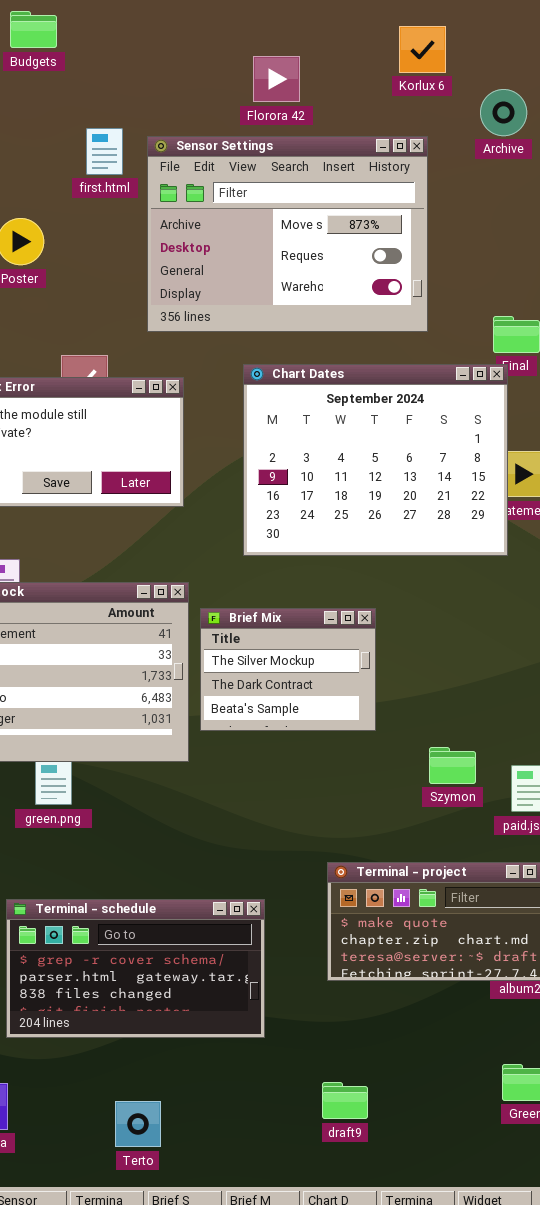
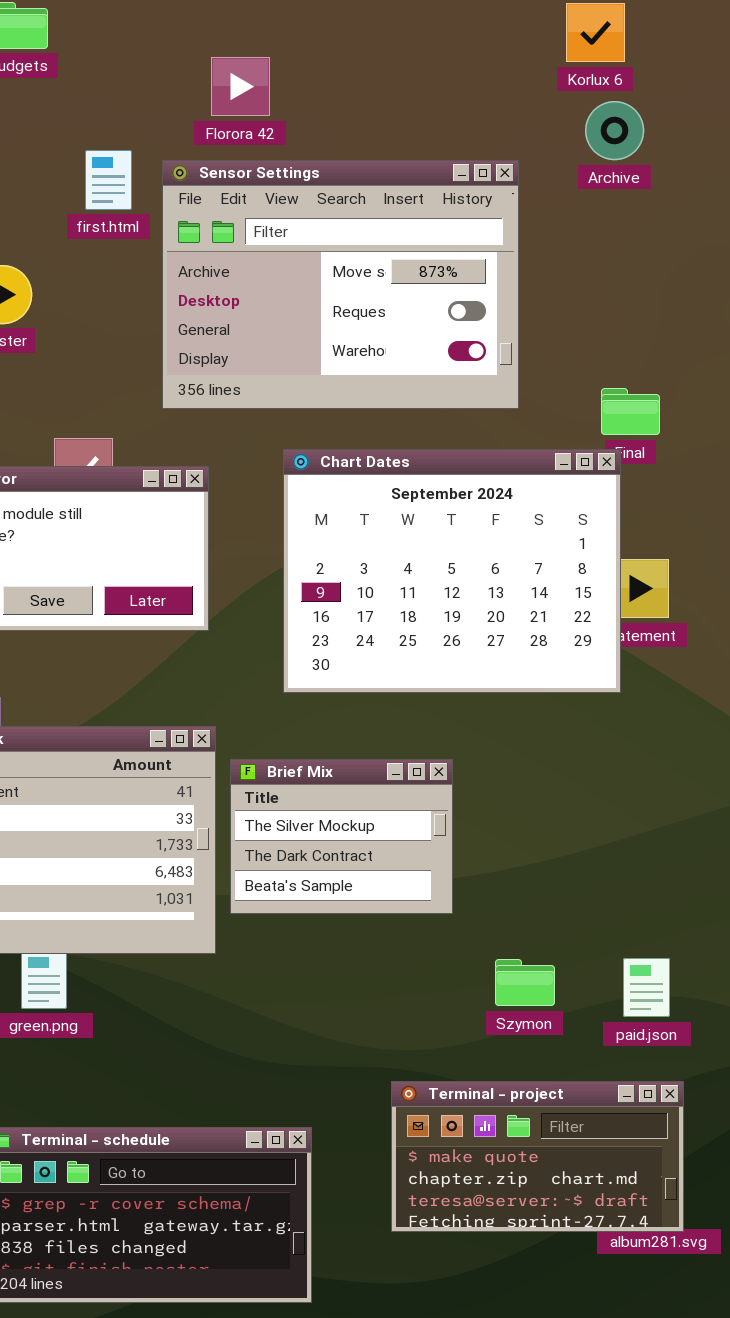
Korlux 6: [399,26,446,73] -> [566,3,625,62], moved
Florora 42: [253,56,300,102] -> [211,57,270,116], moved
Szymon: [429,747,476,784] -> [495,959,555,1006], moved

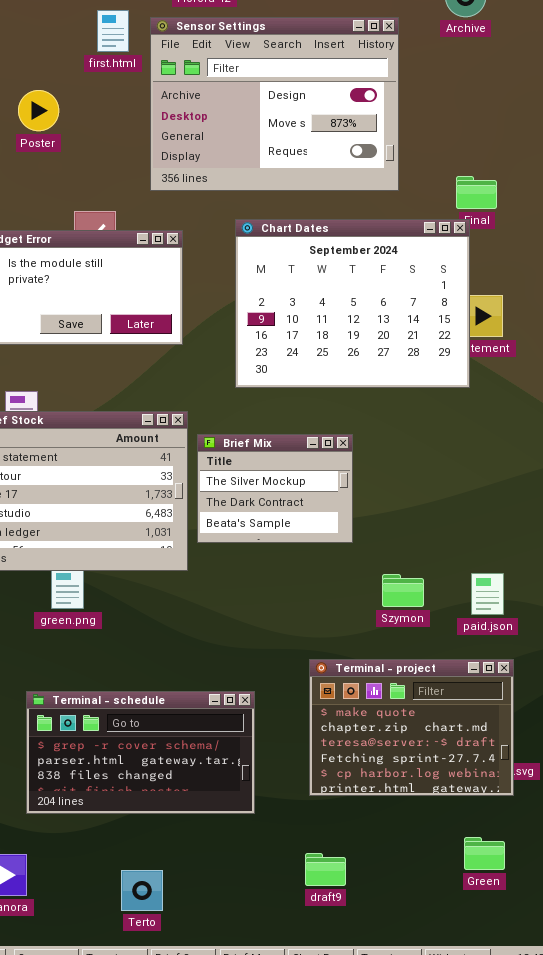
Sensor Settings: [162,160,519,409] -> [150,17,399,191], scrolled up 1 row
Terminal - project: [391,1081,684,1232] -> [309,659,514,796], resized

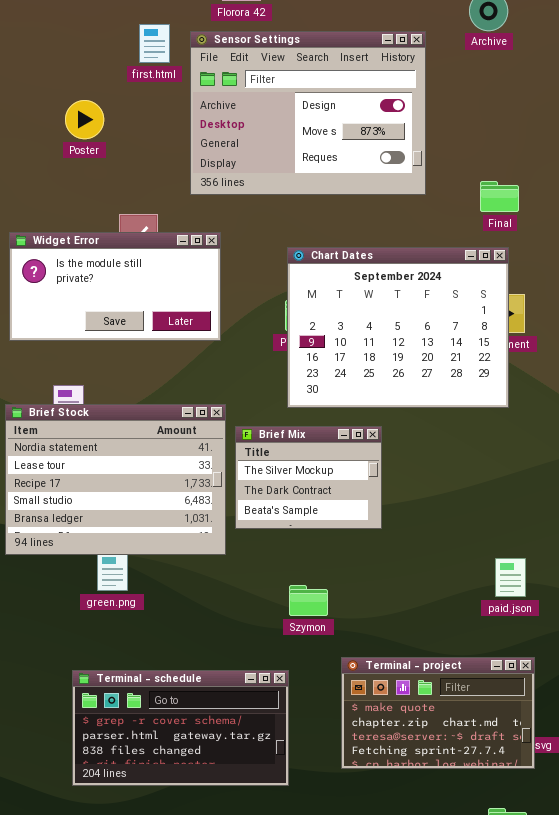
Chart Dates: [235,219,470,388] -> [287,247,509,408], moved
Szymon: [382,574,424,607] -> [289,585,328,616], moved
Terminal - project: [309,659,514,796] -> [341,657,535,769], resized

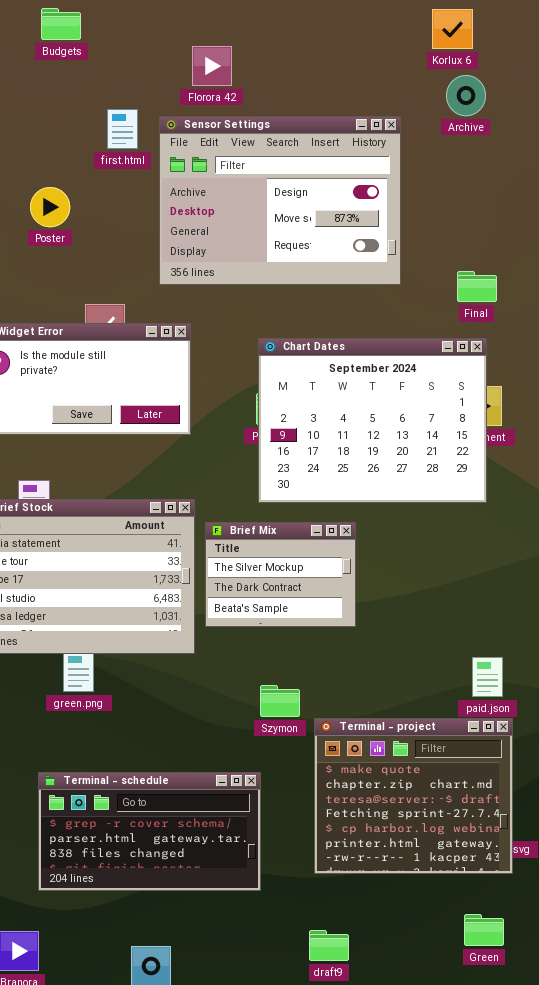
Terminal - project: [341,657,535,769] -> [314,718,513,874], resized

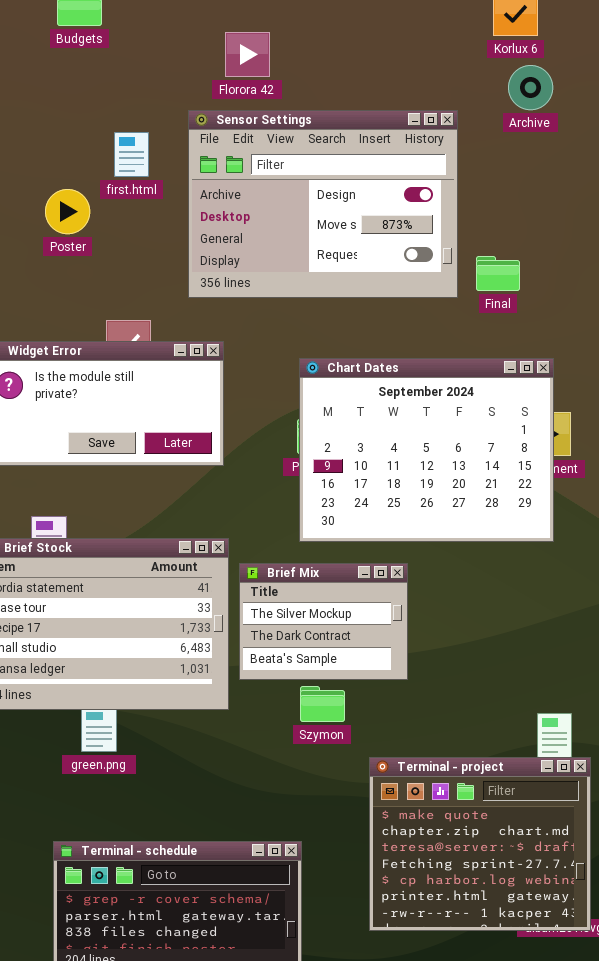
first.html: [107,109,138,149] -> [114,132,149,177], moved
Final: [457,271,497,302] -> [476,256,520,291], moved
Szymon: [260,685,300,717] -> [300,686,345,722], moved
Terminal - project: [314,718,513,874] -> [369,757,591,931], moved

